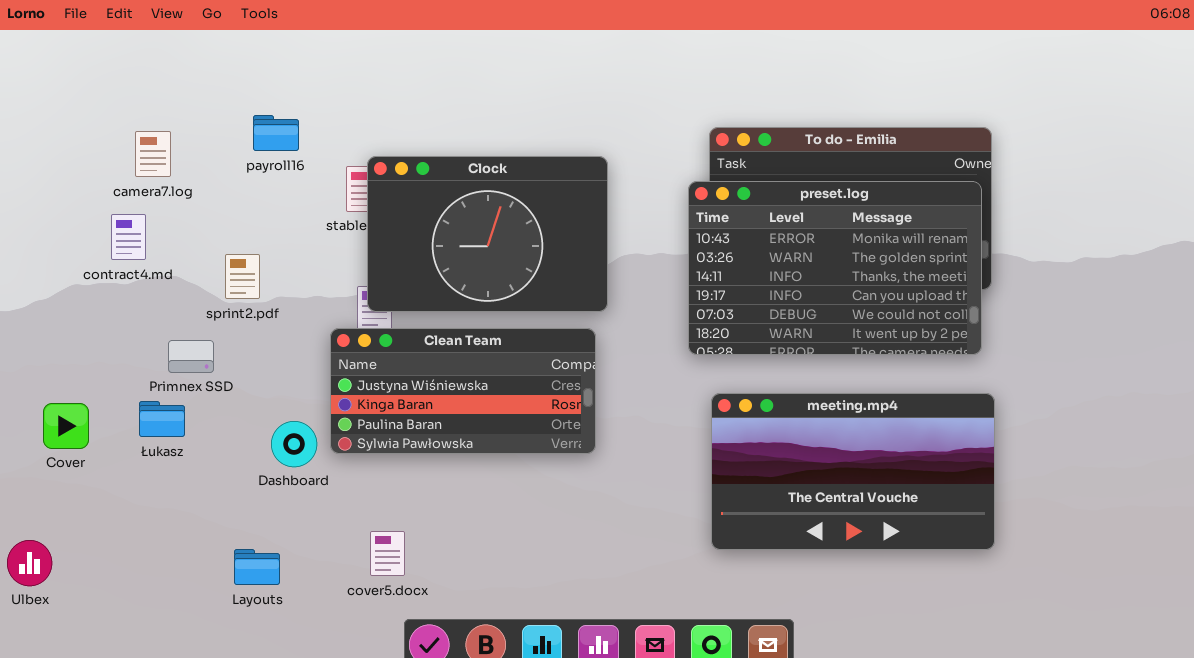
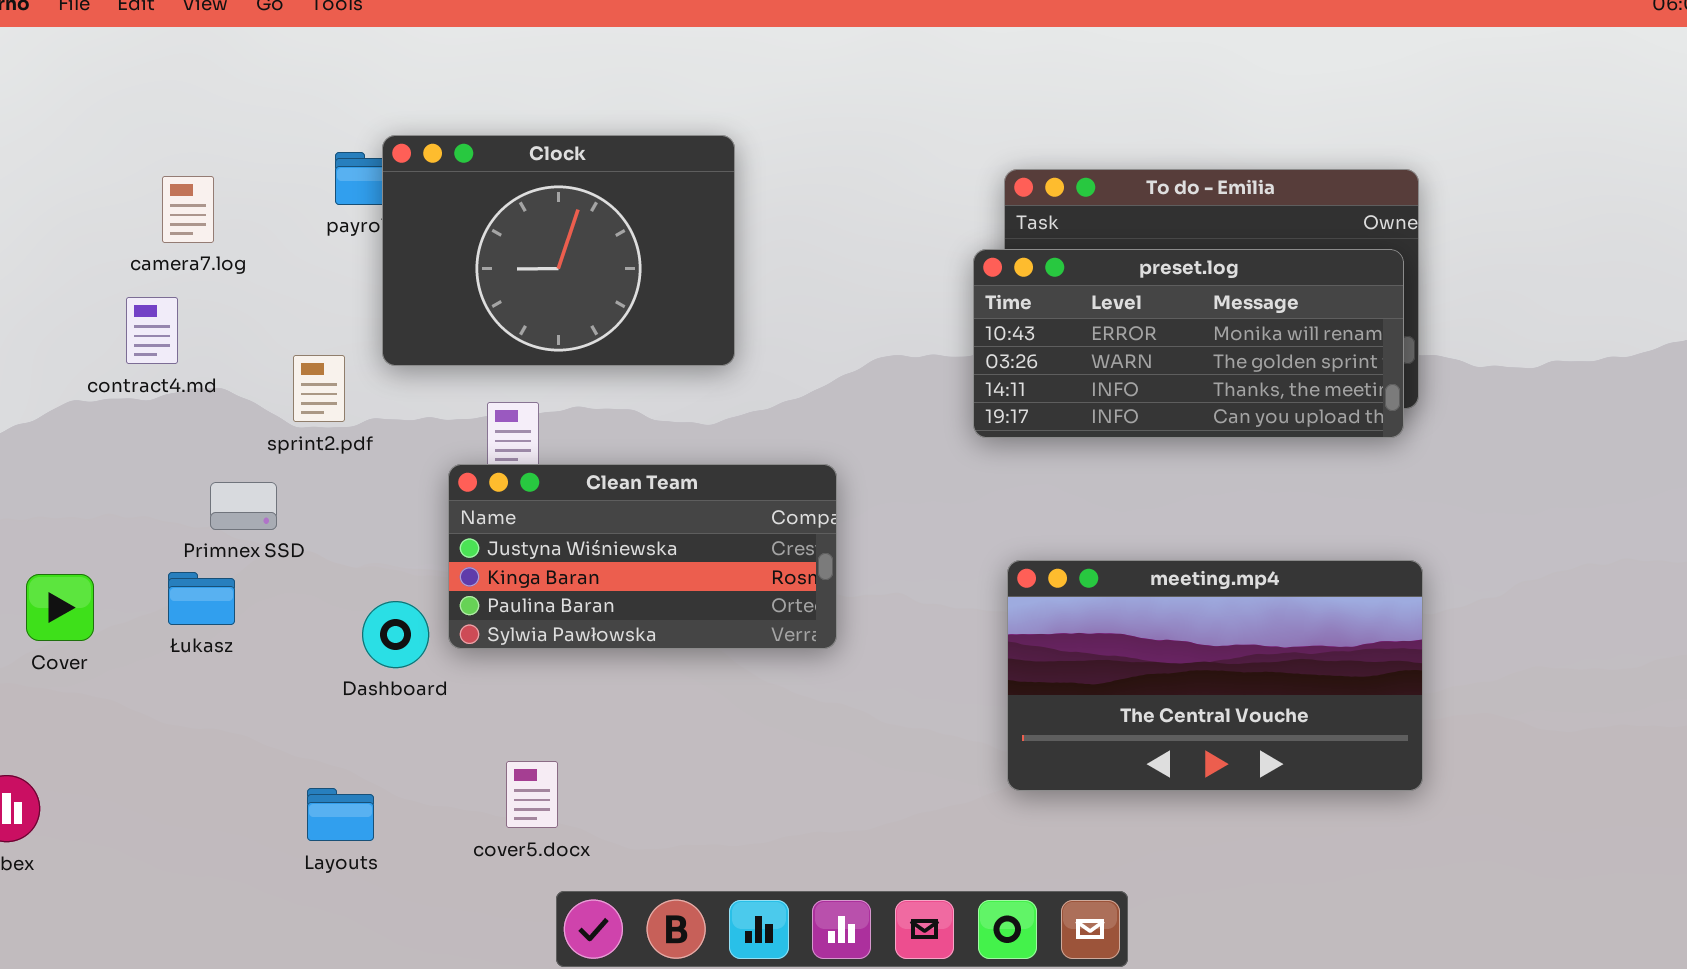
Clock: [367,156,608,312] -> [382,135,735,366], moved
preset.log: [688,181,982,355] -> [973,249,1404,438], resized

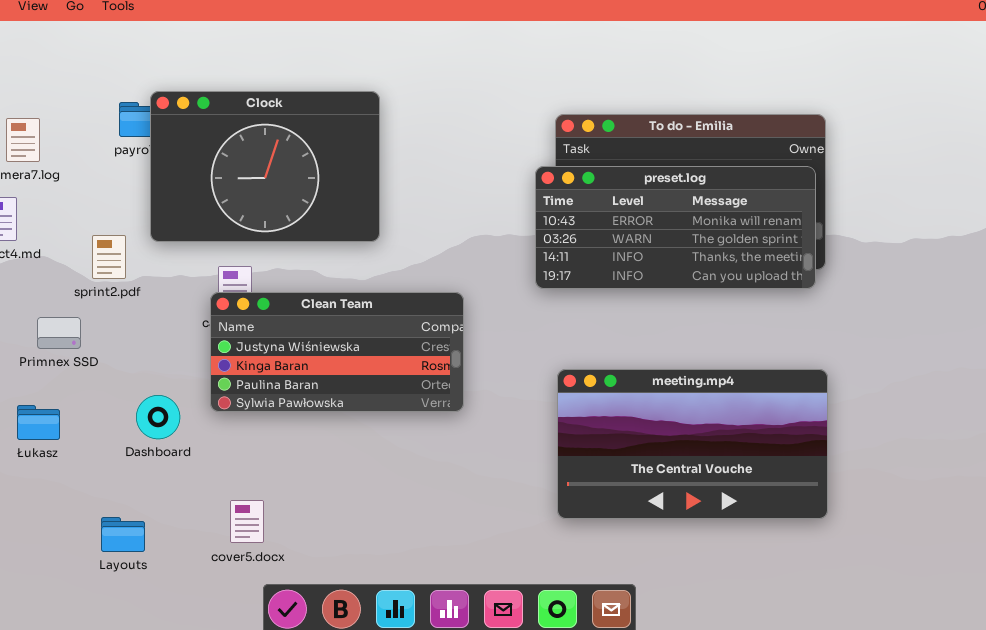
Clean Team: [448,464,837,649] -> [210,292,464,412], moved
Łukasz: [168,572,235,625] -> [17,405,60,440], moved

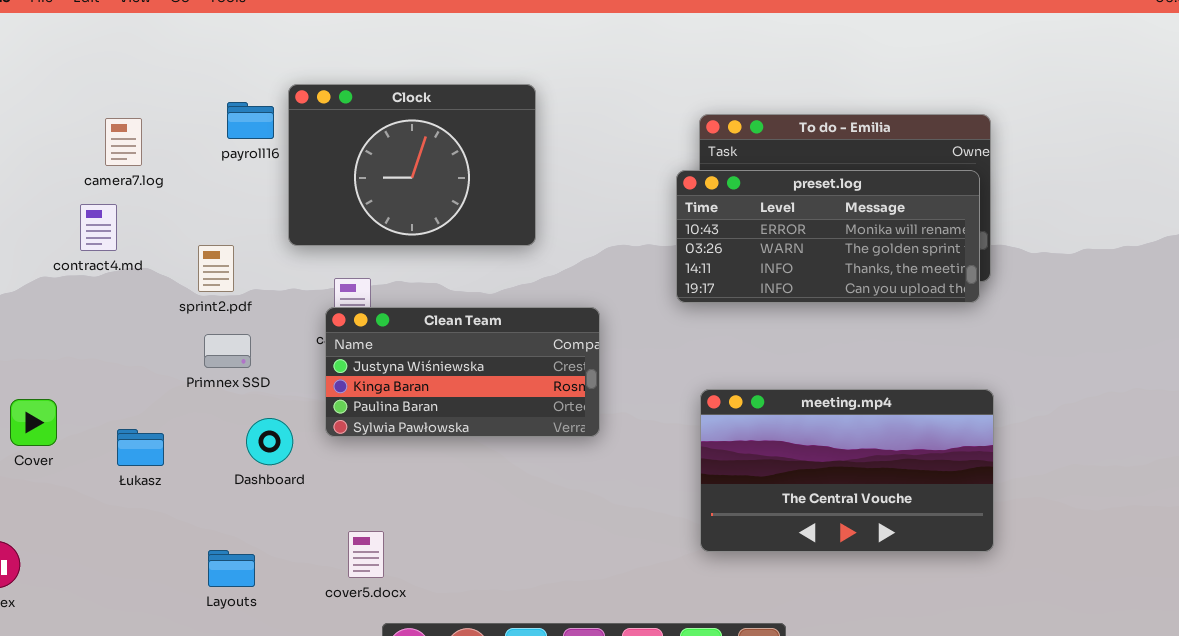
Clock: [150,91,380,242] -> [288,84,536,246], moved
Primnex SSD: [37,317,81,349] -> [204,334,251,368], moved

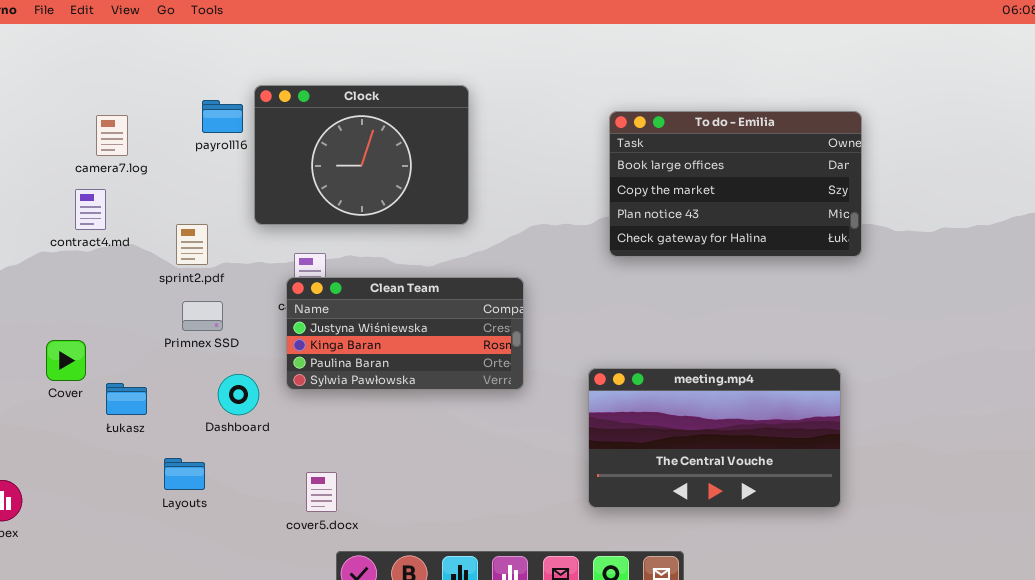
preset.log: [676,170,980,303] -> none, closed
meeting.mp4: [700,389,994,552] -> [588,368,841,508], moved
Cover: [10,399,57,446] -> [46,340,86,381], moved
Layouts: [208,550,255,587] -> [164,458,205,490], moved

